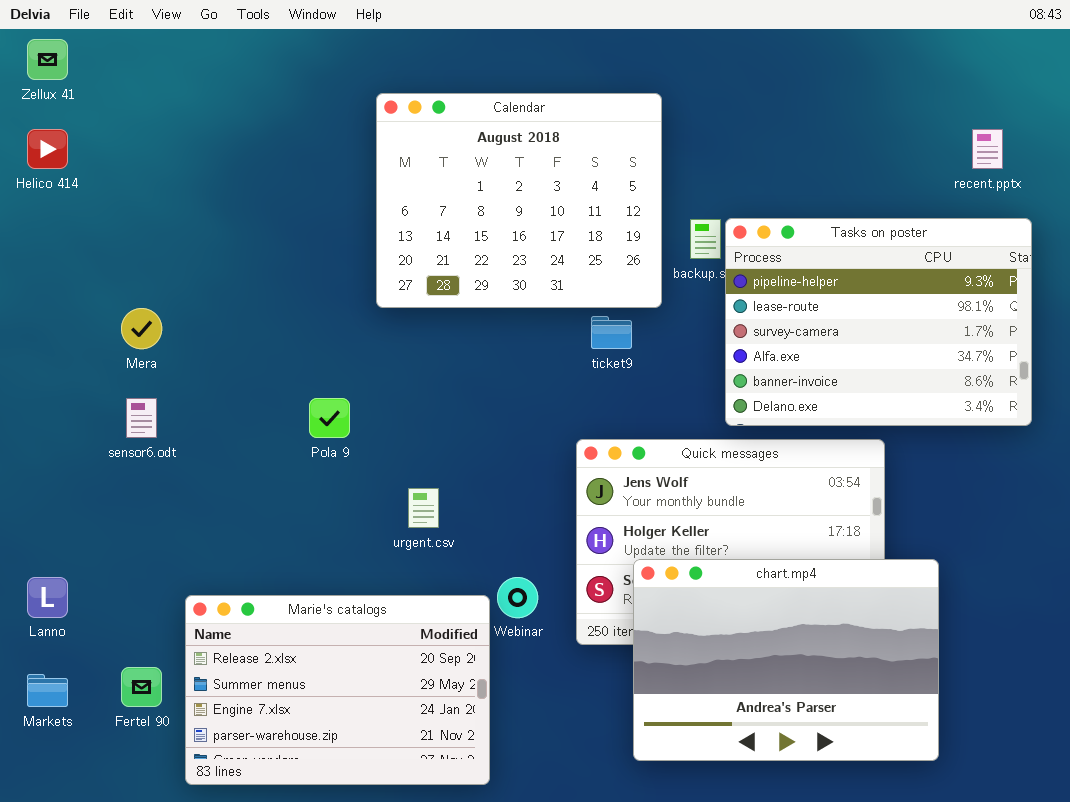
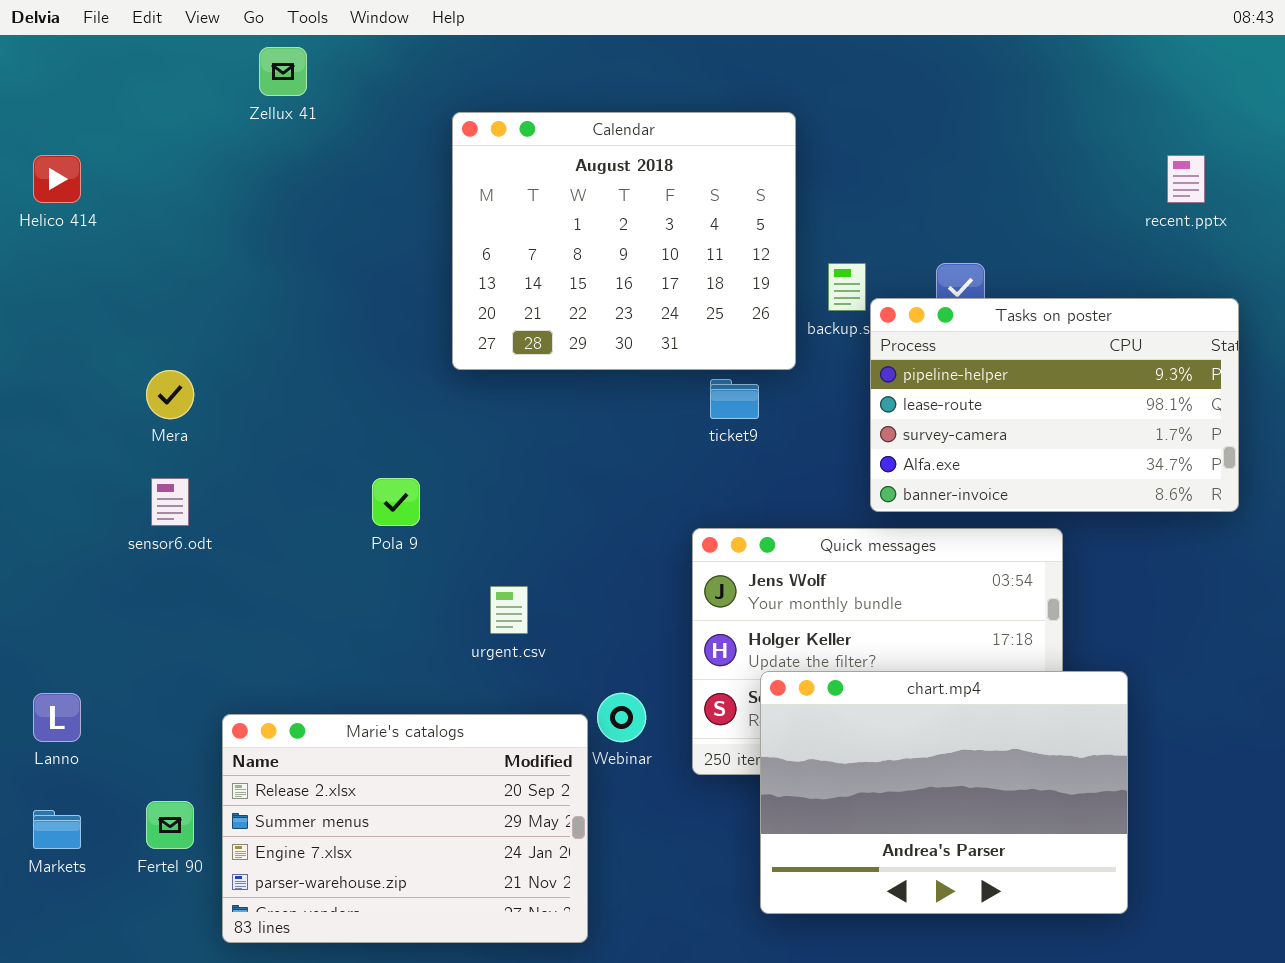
Zellux 41: [27,39,68,80] -> [259,47,307,96], moved
Tasks on poster: [725,218,1032,426] -> [870,298,1239,512], resized

